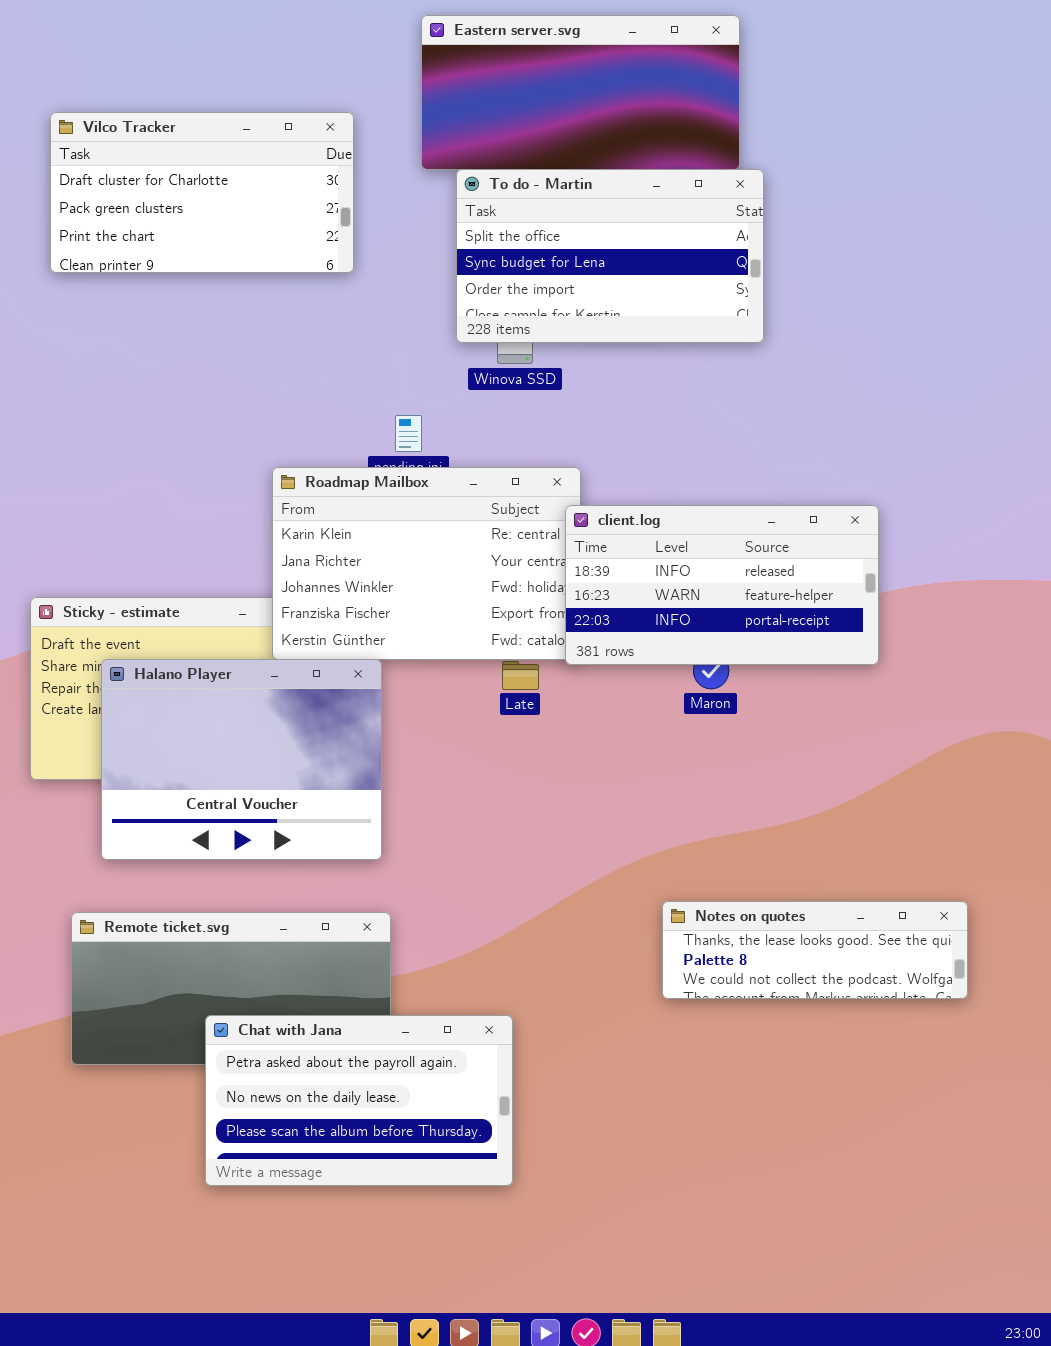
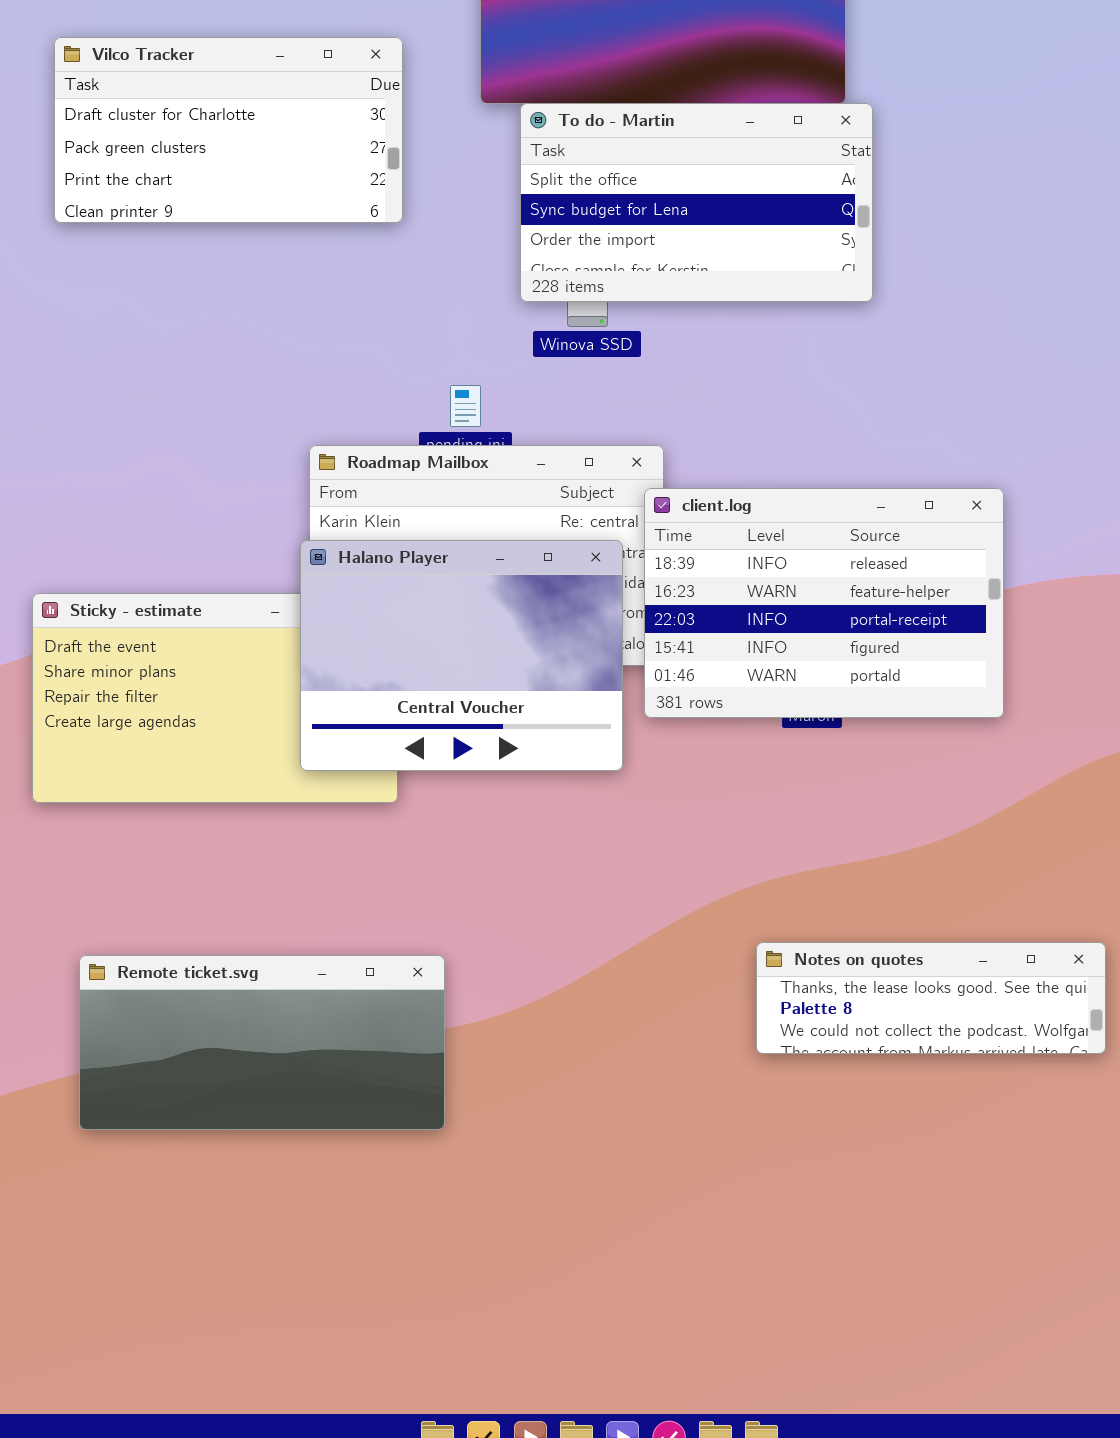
client.log: [565,505,879,665] -> [644,488,1004,718], resized
Halano Player: [101,659,382,860] -> [300,540,623,771], moved
Chat with Jana: [205,1015,513,1186] -> none, closed

